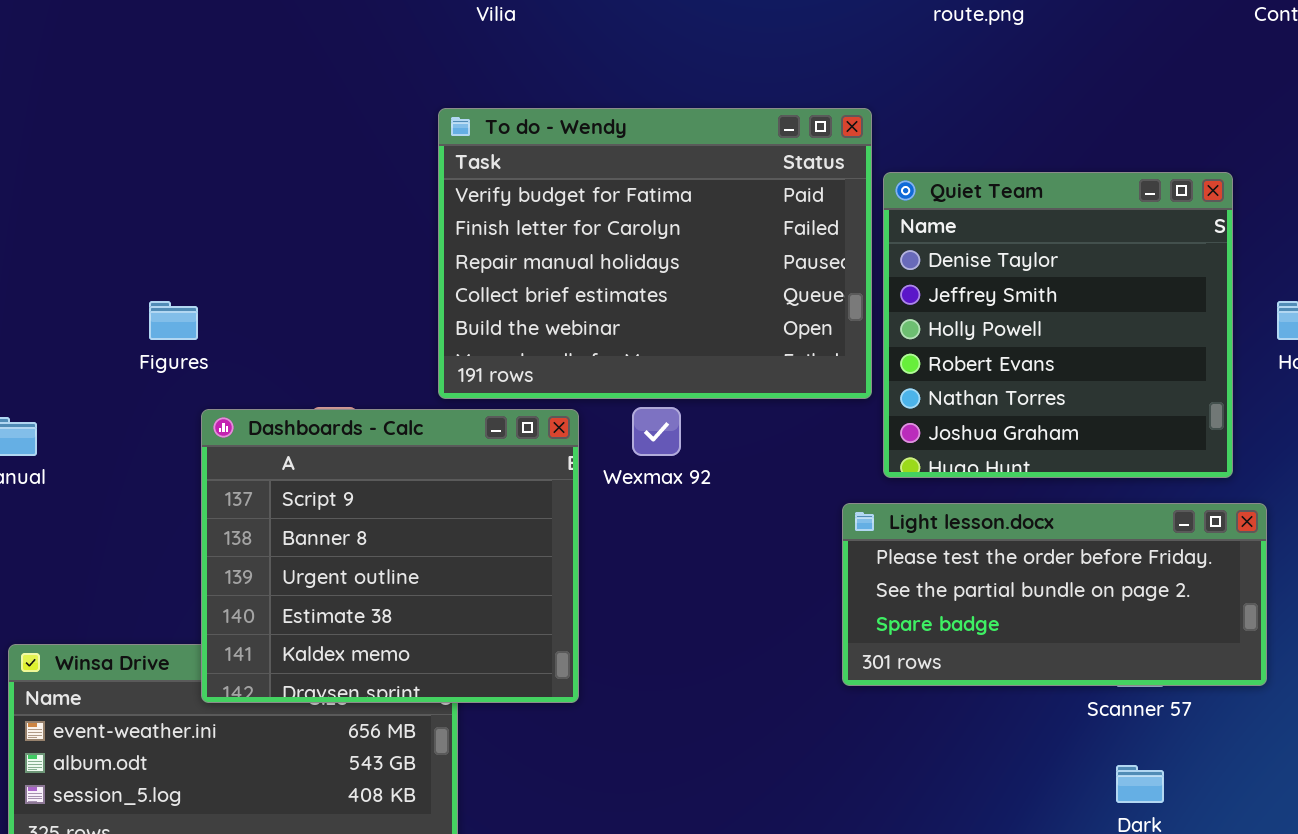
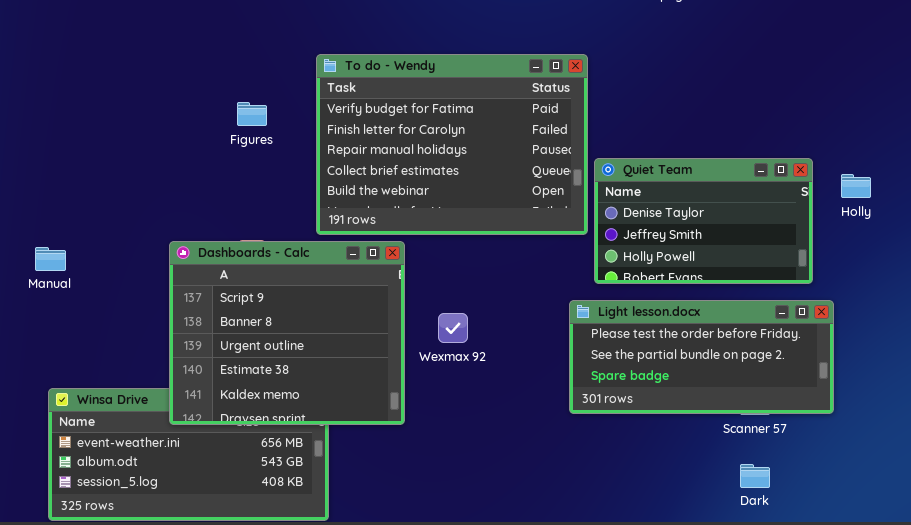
Quiet Team: [883,172,1233,478] -> [594,158,813,284], resized
Figures: [149,301,198,340] -> [237,102,267,126], moved
Wexmax 92: [632,407,681,456] -> [438,313,468,343], moved

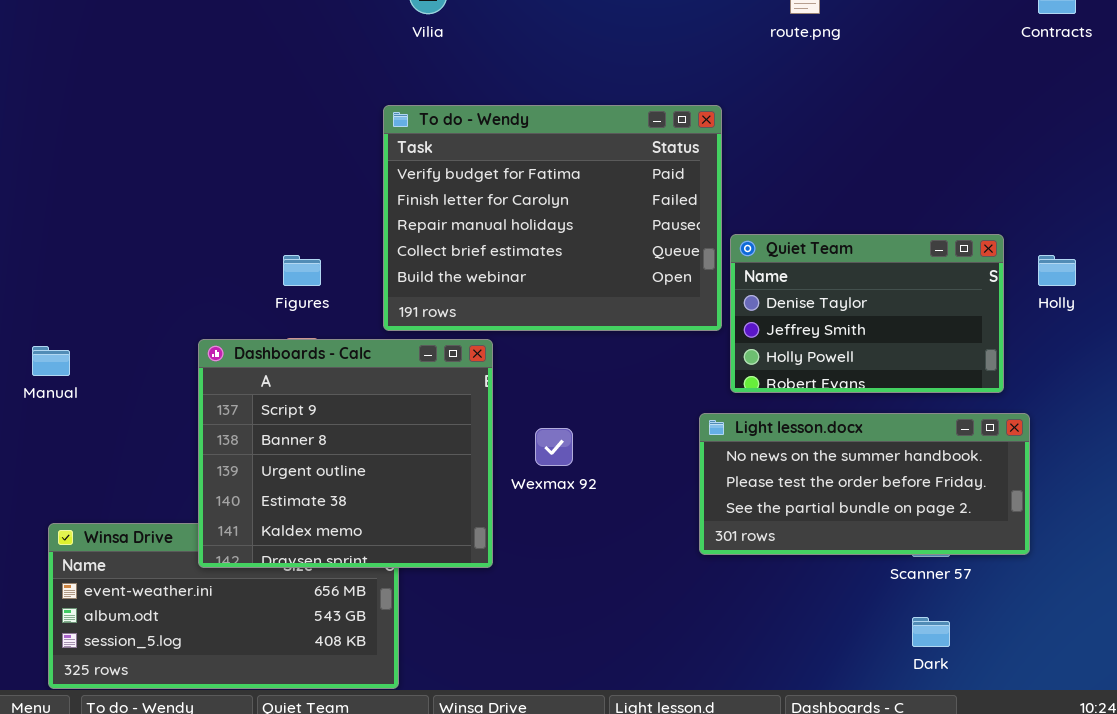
Figures: [237,102,267,126] -> [283,255,321,286], moved
Light lesson.docx: [569,300,834,414] -> [699,413,1030,555], scrolled up 1 row

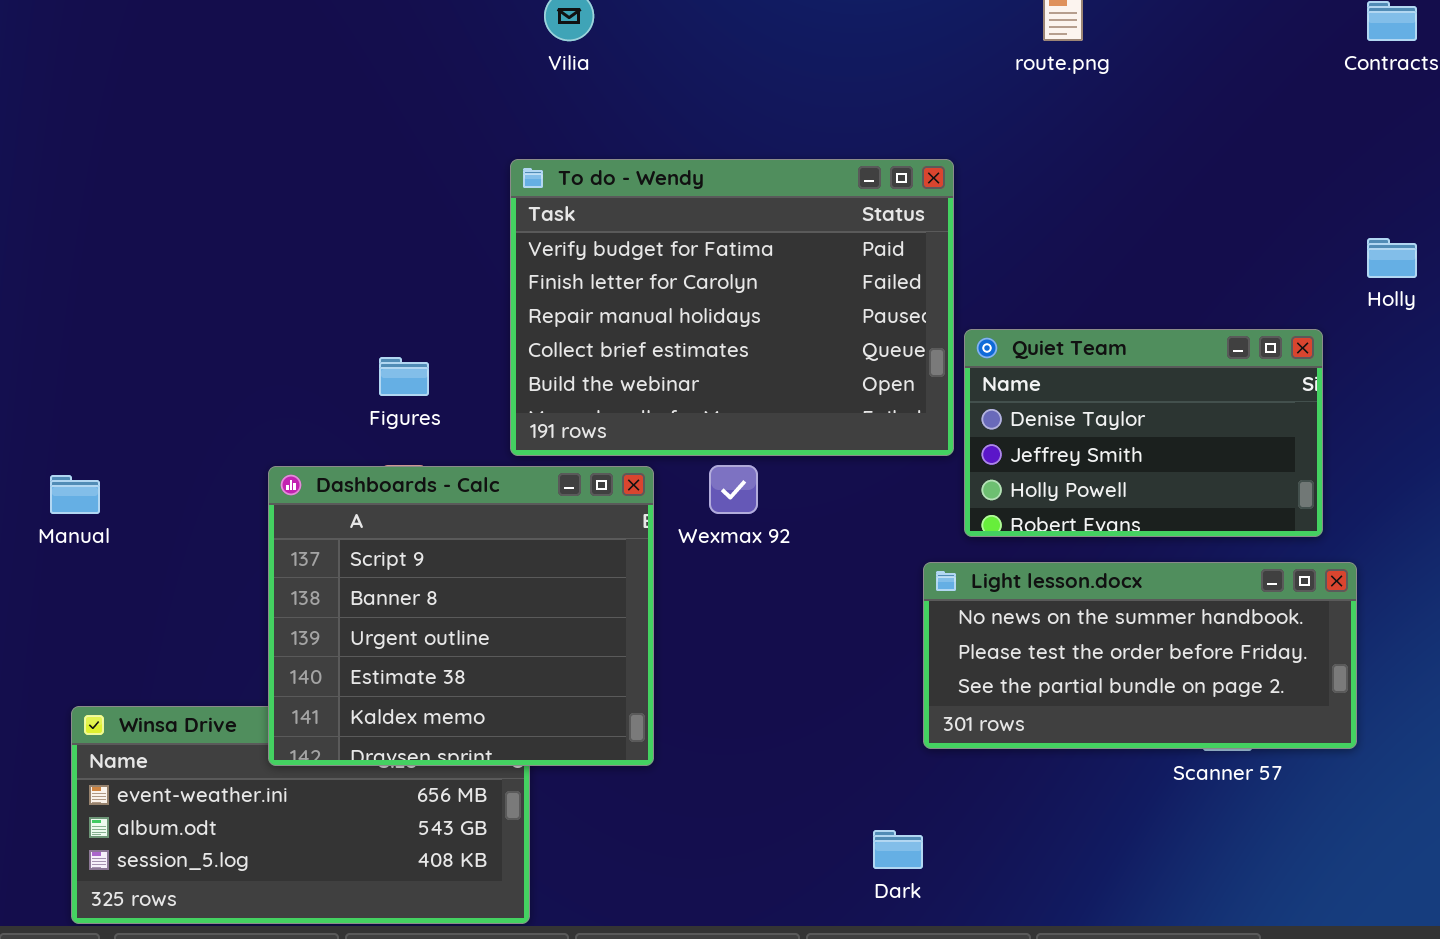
Holly: [1038,255,1076,286] -> [1367,238,1417,278], moved
Wexmax 92: [535,428,573,466] -> [709,465,758,514], moved
Dark: [912,617,950,647] -> [873,830,923,869], moved

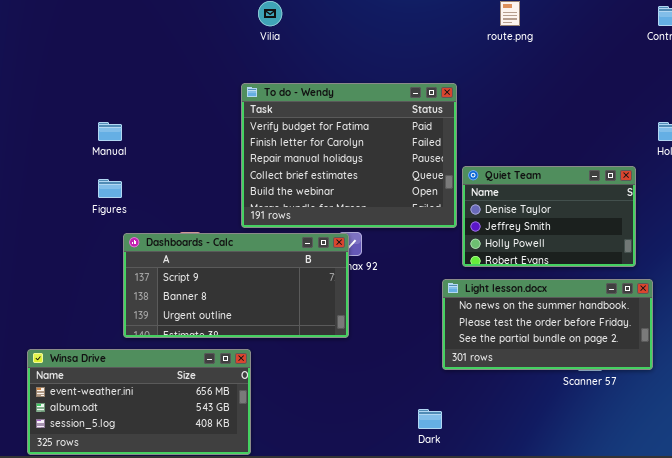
Figures: [379,357,429,396] -> [98,179,122,198], moved
Dashboards - Calc: [268,466,654,766] -> [123,233,349,338], resized
Manual: [50,475,100,514] -> [98,122,122,141], moved

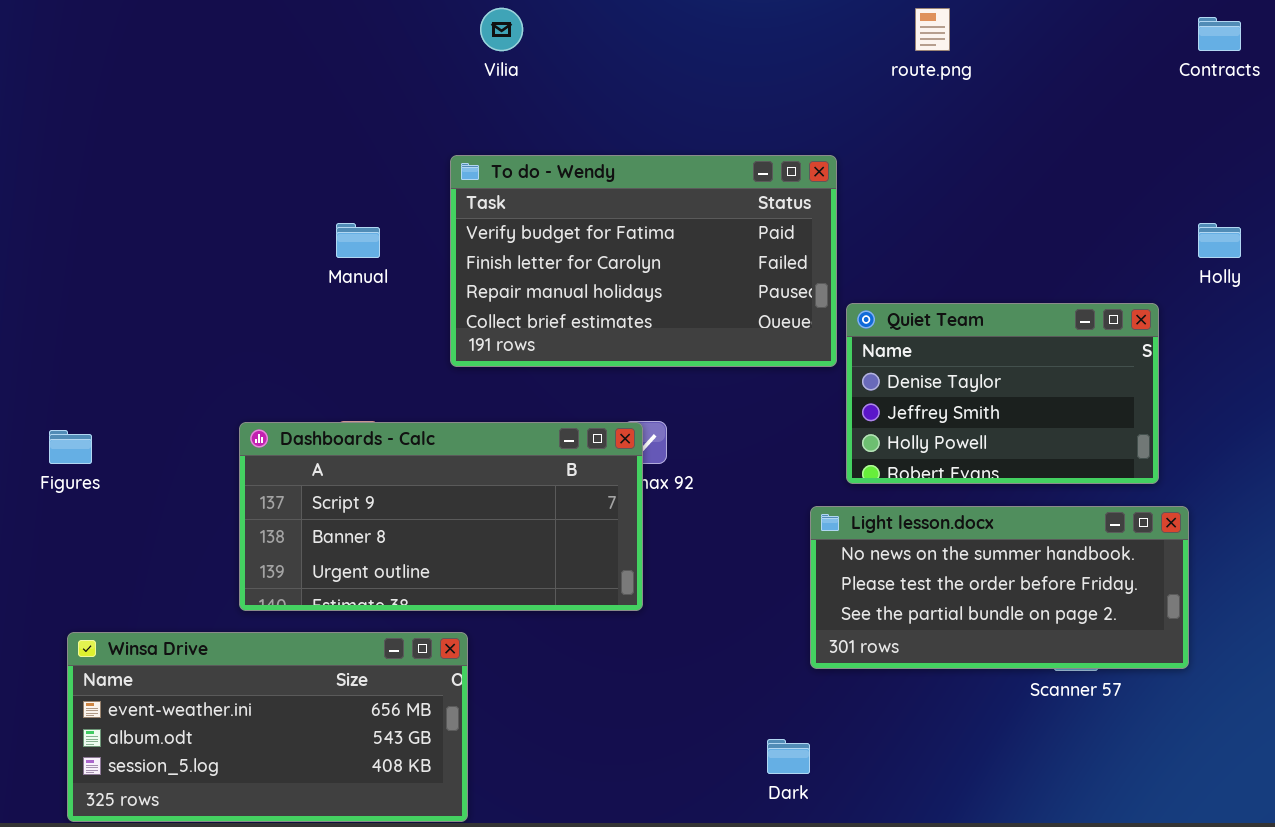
To do - Wendy: [241,83,457,228] -> [450,155,837,367], resized
Manual: [98,122,122,141] -> [336,223,380,258], moved
Figures: [98,179,122,198] -> [49,430,92,464], moved

